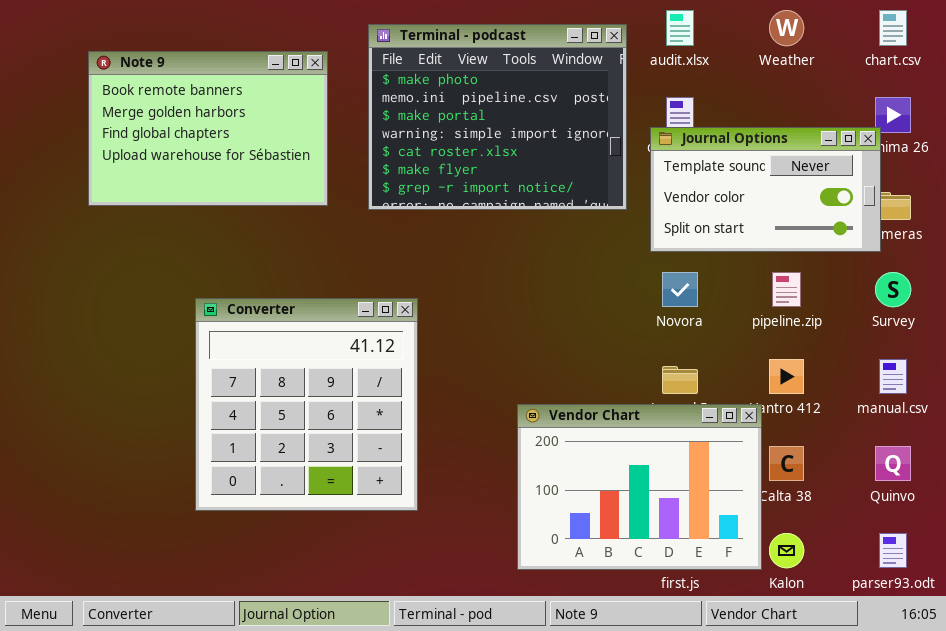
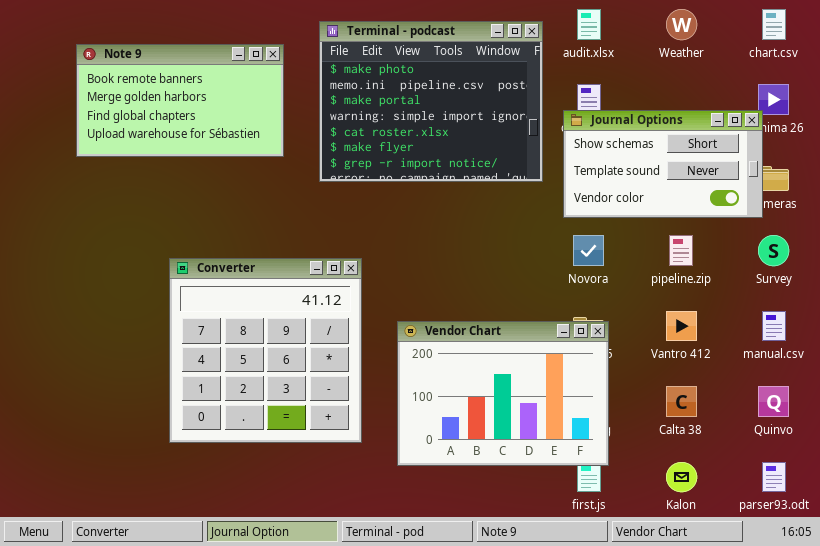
Note 9: [88,51,328,206] -> [76,44,284,157], resized
Journal Options: [650,127,881,252] -> [563,110,763,218], scrolled up 1 row
Vendor Chart: [517,404,762,570] -> [397,321,609,466], moved

